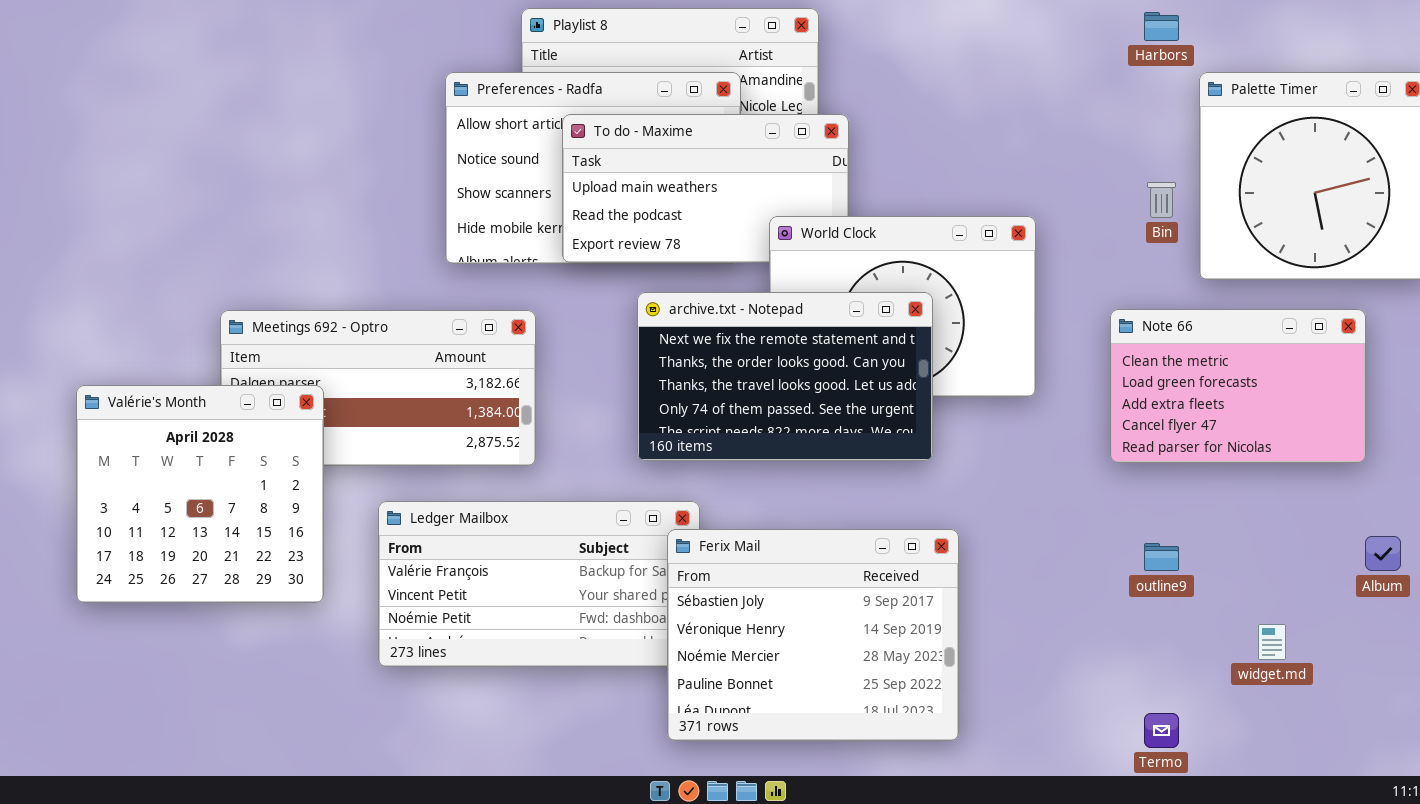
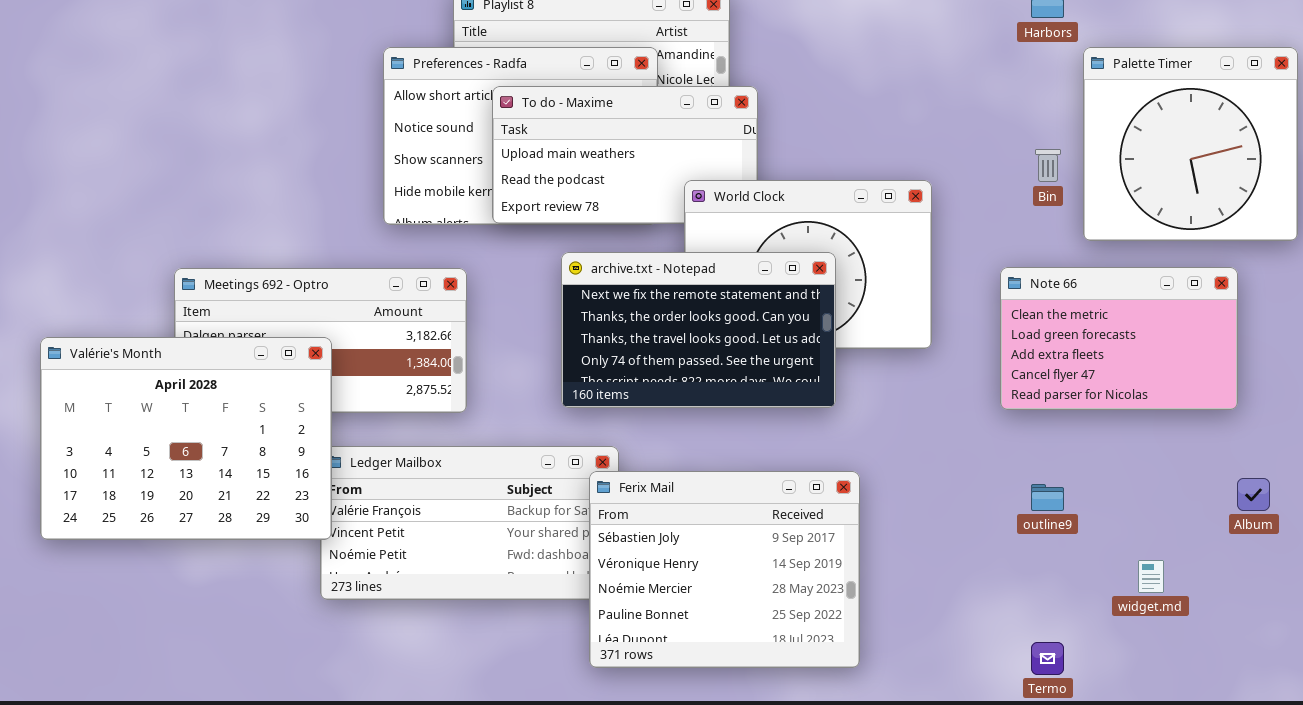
Valérie's Month: [76,385,324,603] -> [40,337,332,540], resized

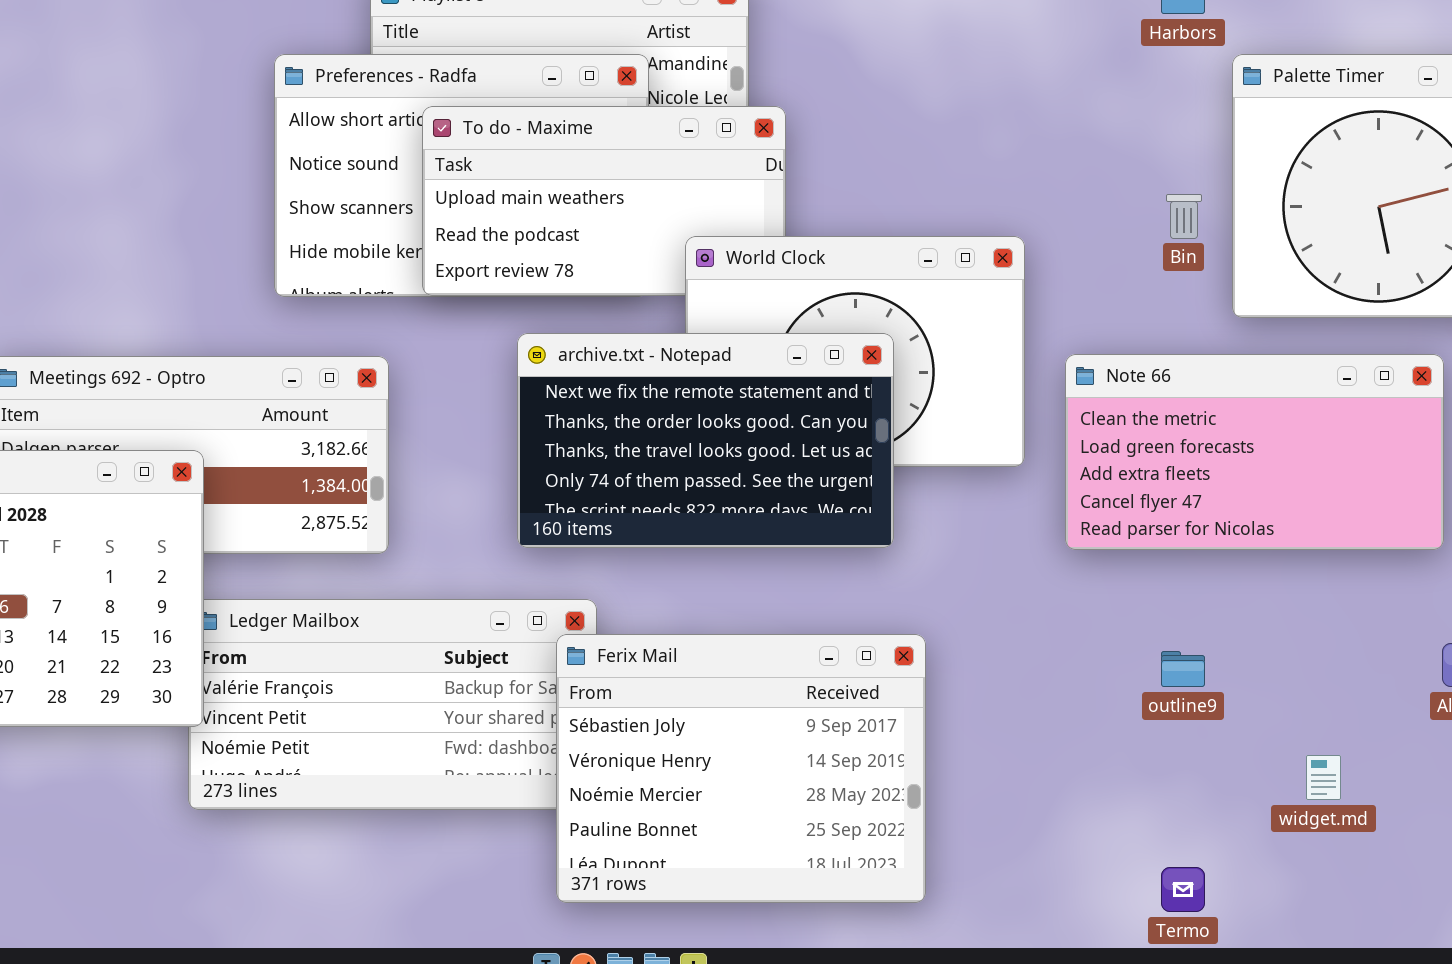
Note 66: [1000,267,1238,410] -> [1065,354,1444,550], resized

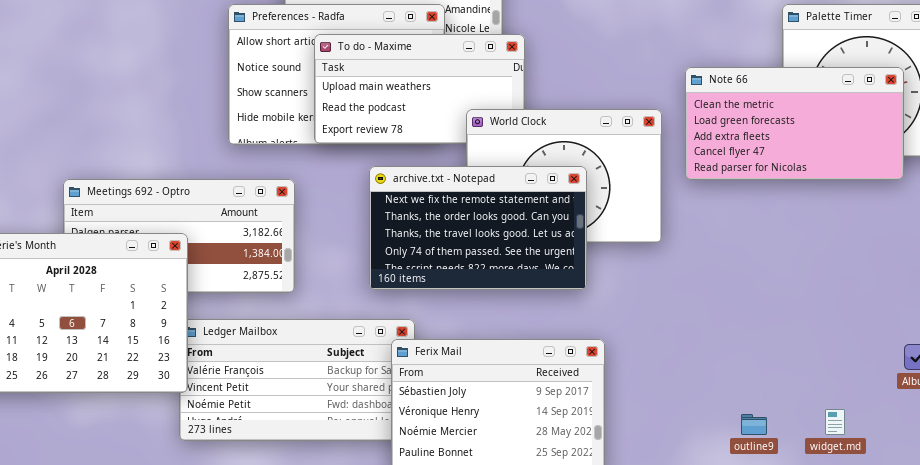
Note 66: [1065,354,1444,550] -> [685,67,904,180], moved
outline9: [1161,651,1205,687] -> [741,414,767,435], moved

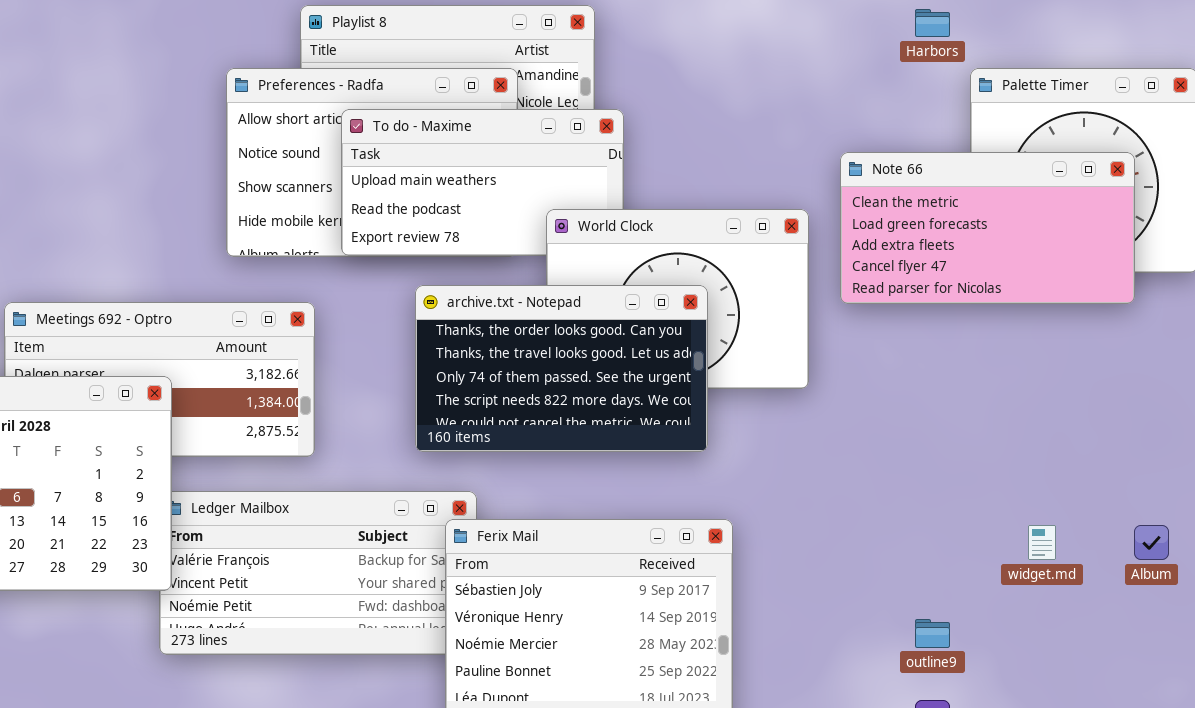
archive.txt - Notepad: [369,166,587,290] -> [415,285,708,452], scrolled down 1 row
widget.md: [825,409,845,435] -> [1028,525,1056,560], moved

